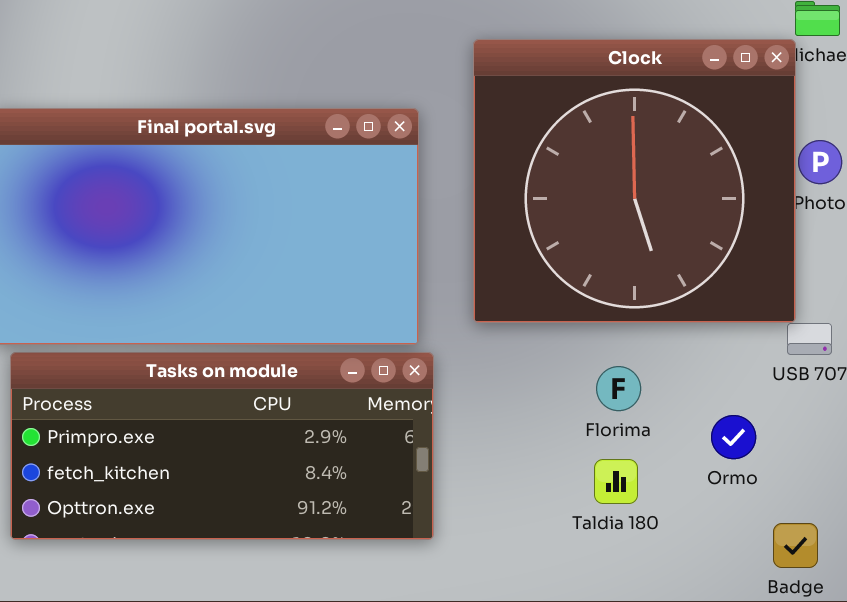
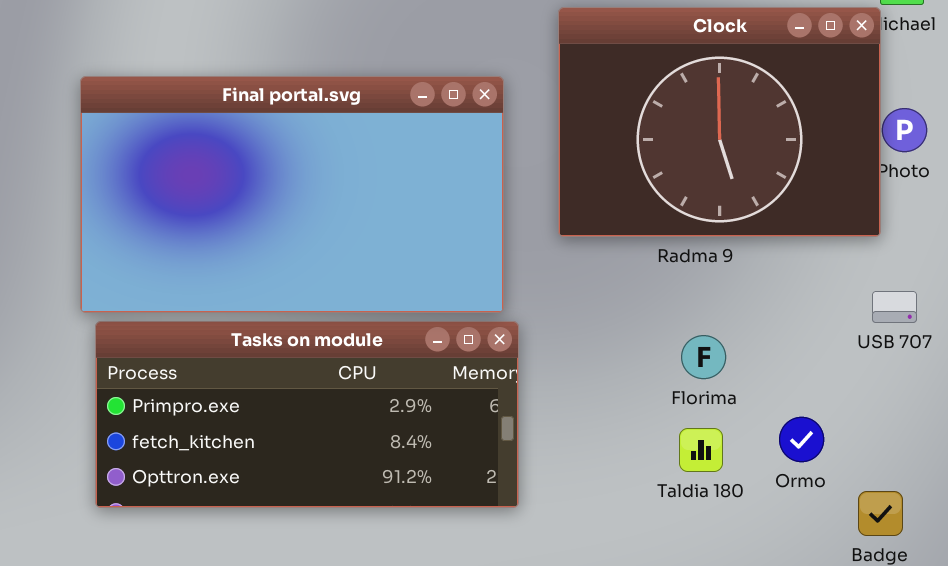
Clock: [473,39,796,323] -> [558,7,881,237], resized
Ormo: [711,415,756,459] -> [779,417,824,462], moved

